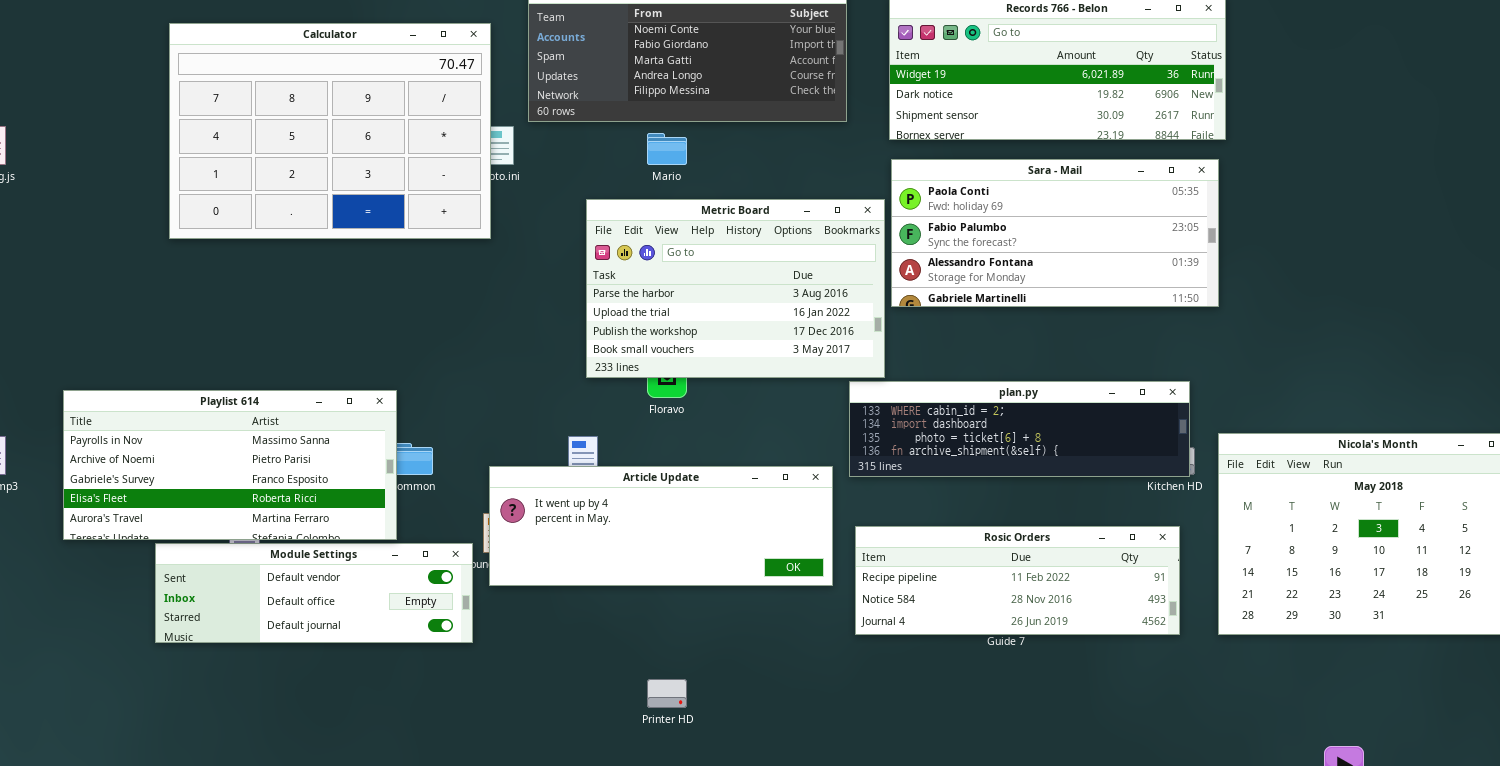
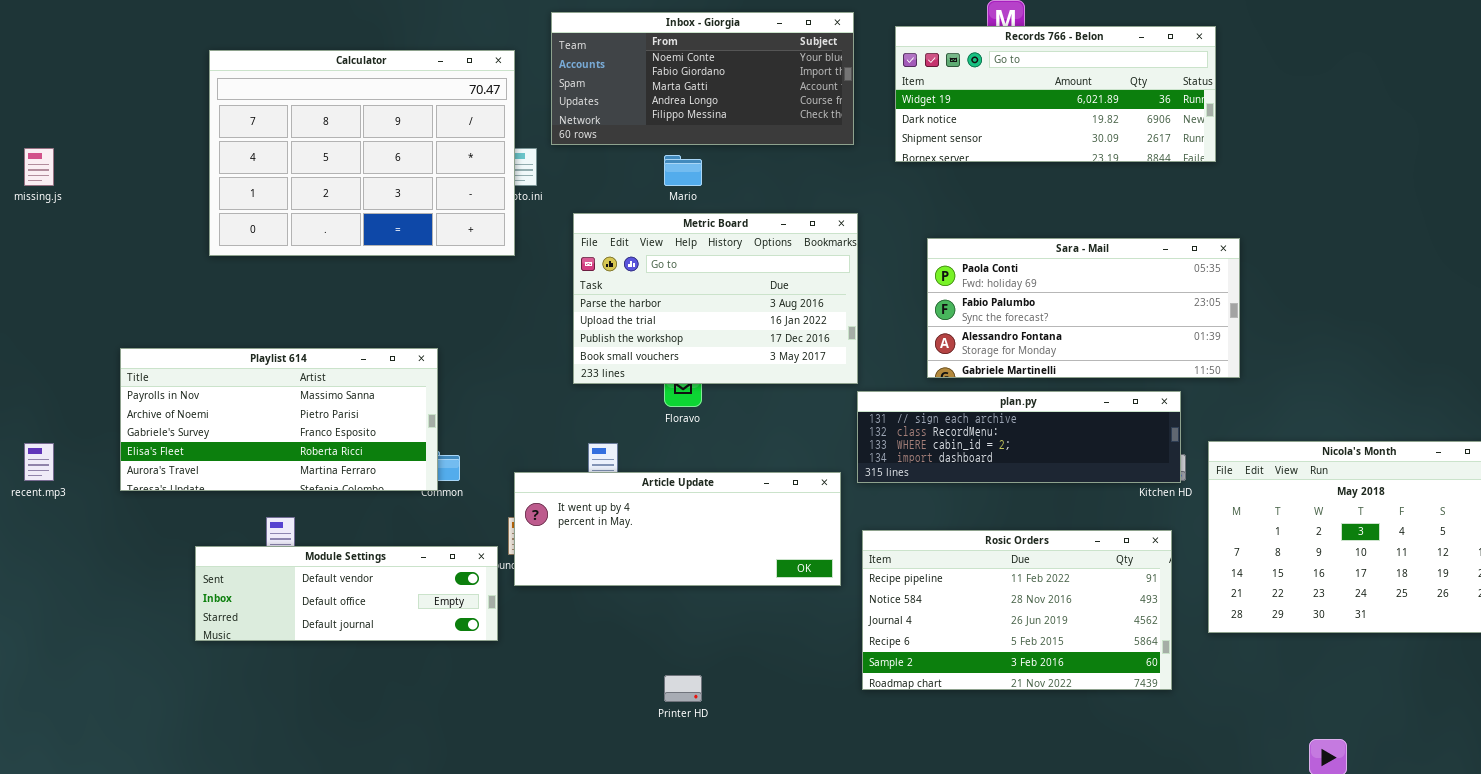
Sara - Mail: [891,159,1219,307] -> [927,238,1240,378], moved
Metric Board: [586,199,885,378] -> [573,213,858,384], moved
plan.py: [849,381,1190,477] -> [857,391,1181,483], scrolled up 2 rows
Playlist 614: [63,390,397,540] -> [120,348,438,491], moved
Rosic Orders: [855,526,1180,635] -> [862,530,1172,690], resized

